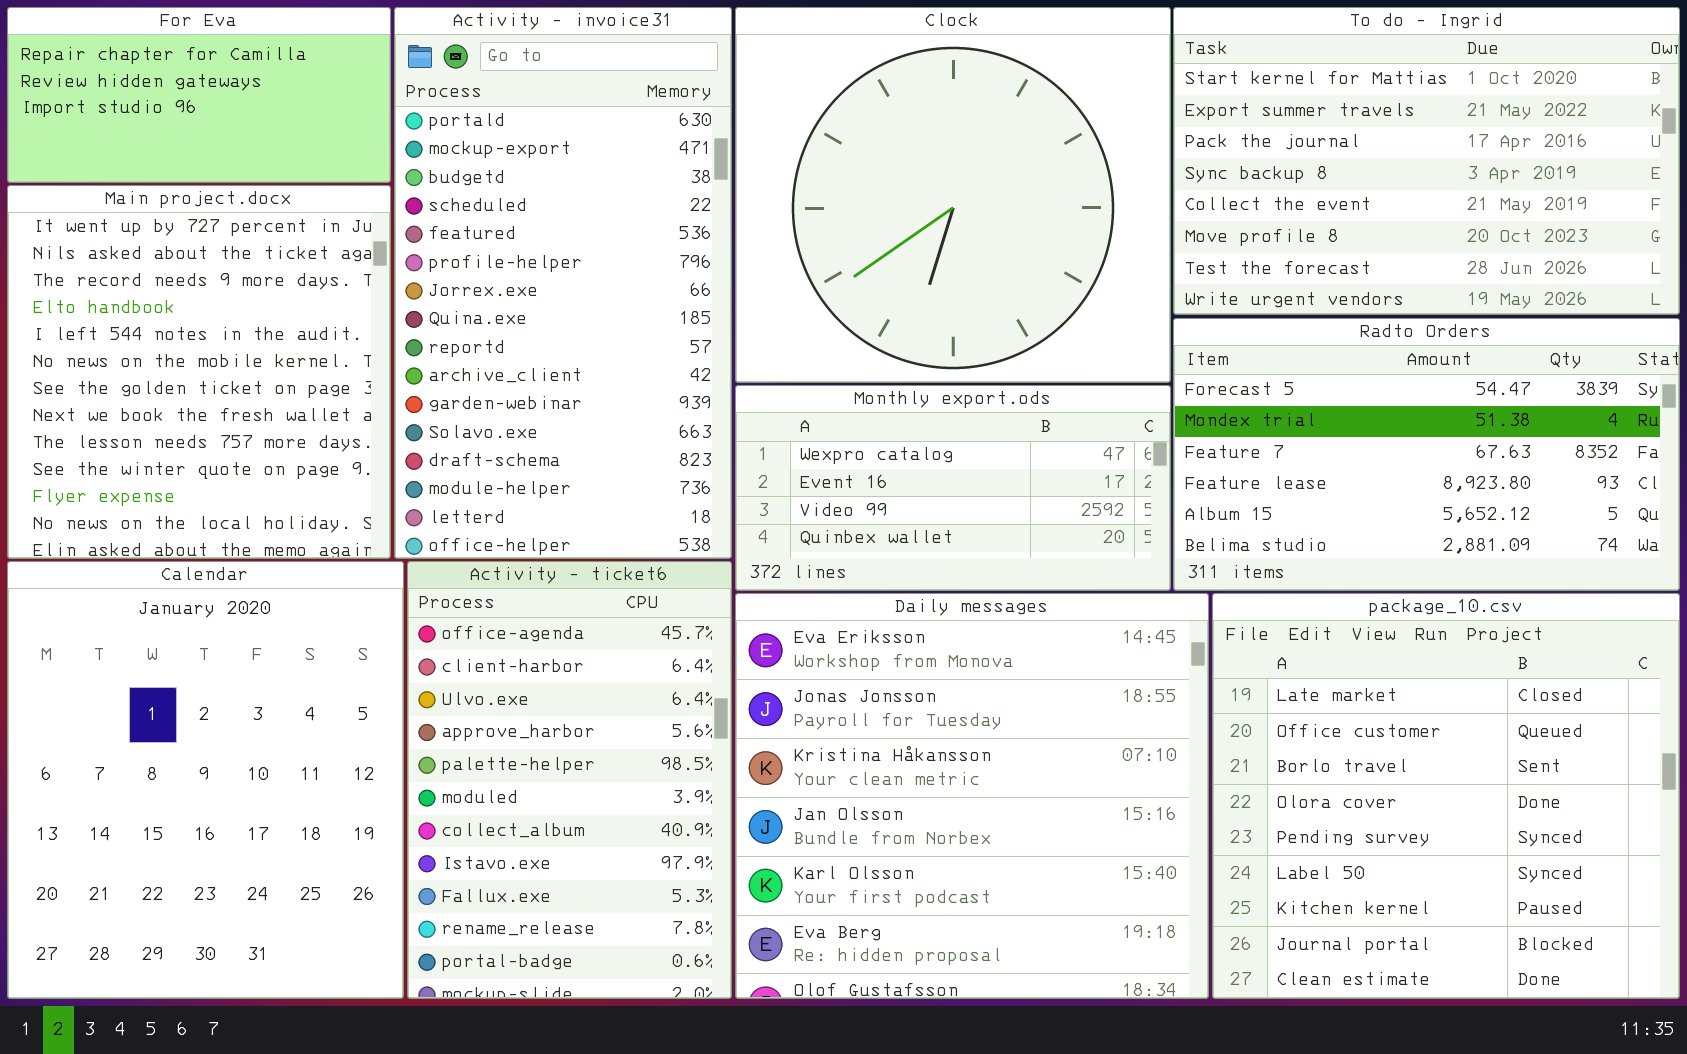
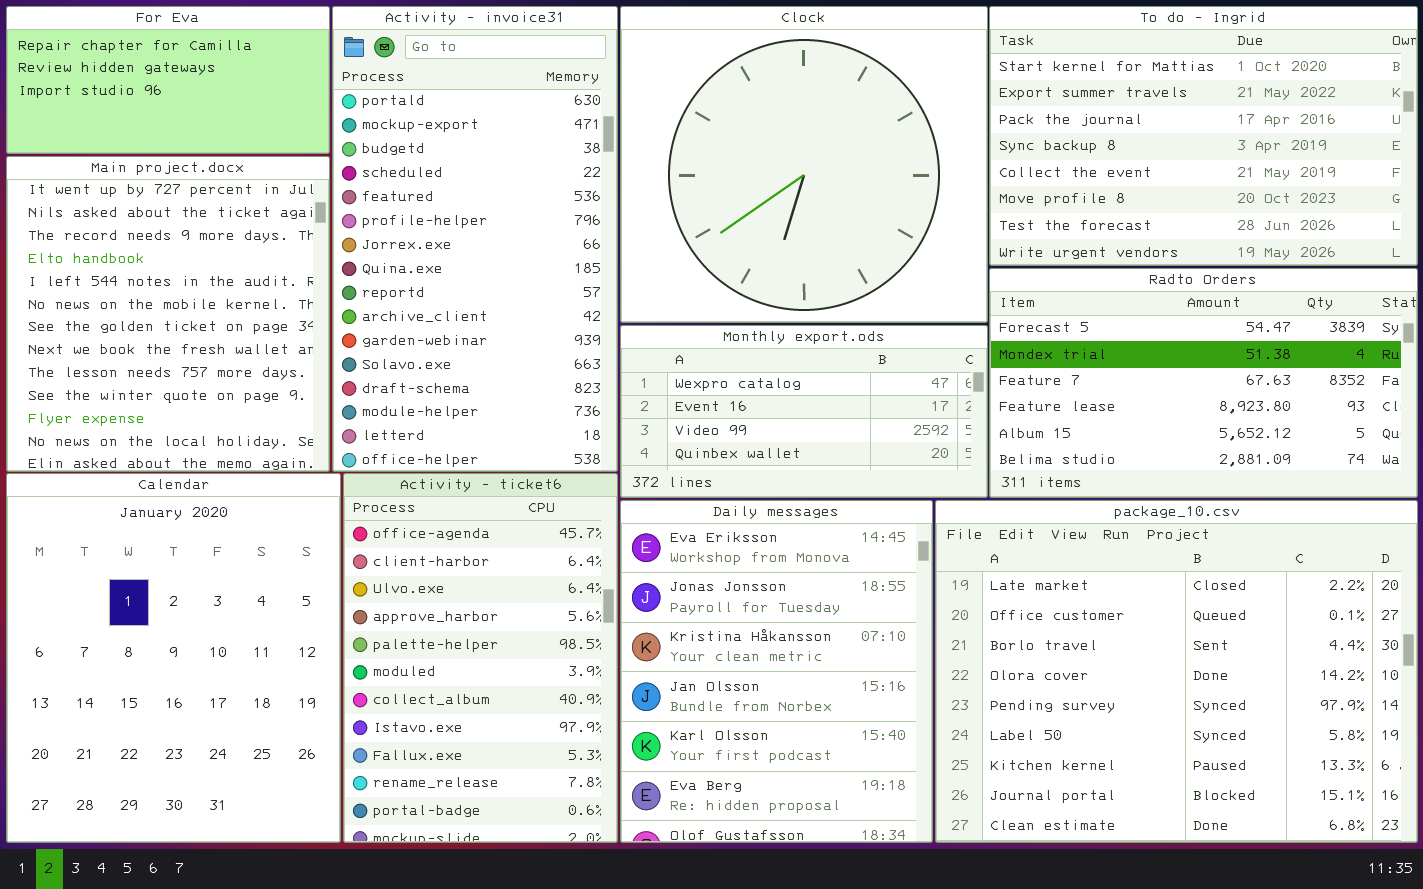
Daily messages: [735,593,1209,999] -> [620,500,933,843], resized
package_10.csv: [1212,593,1680,999] -> [935,500,1418,843], resized

